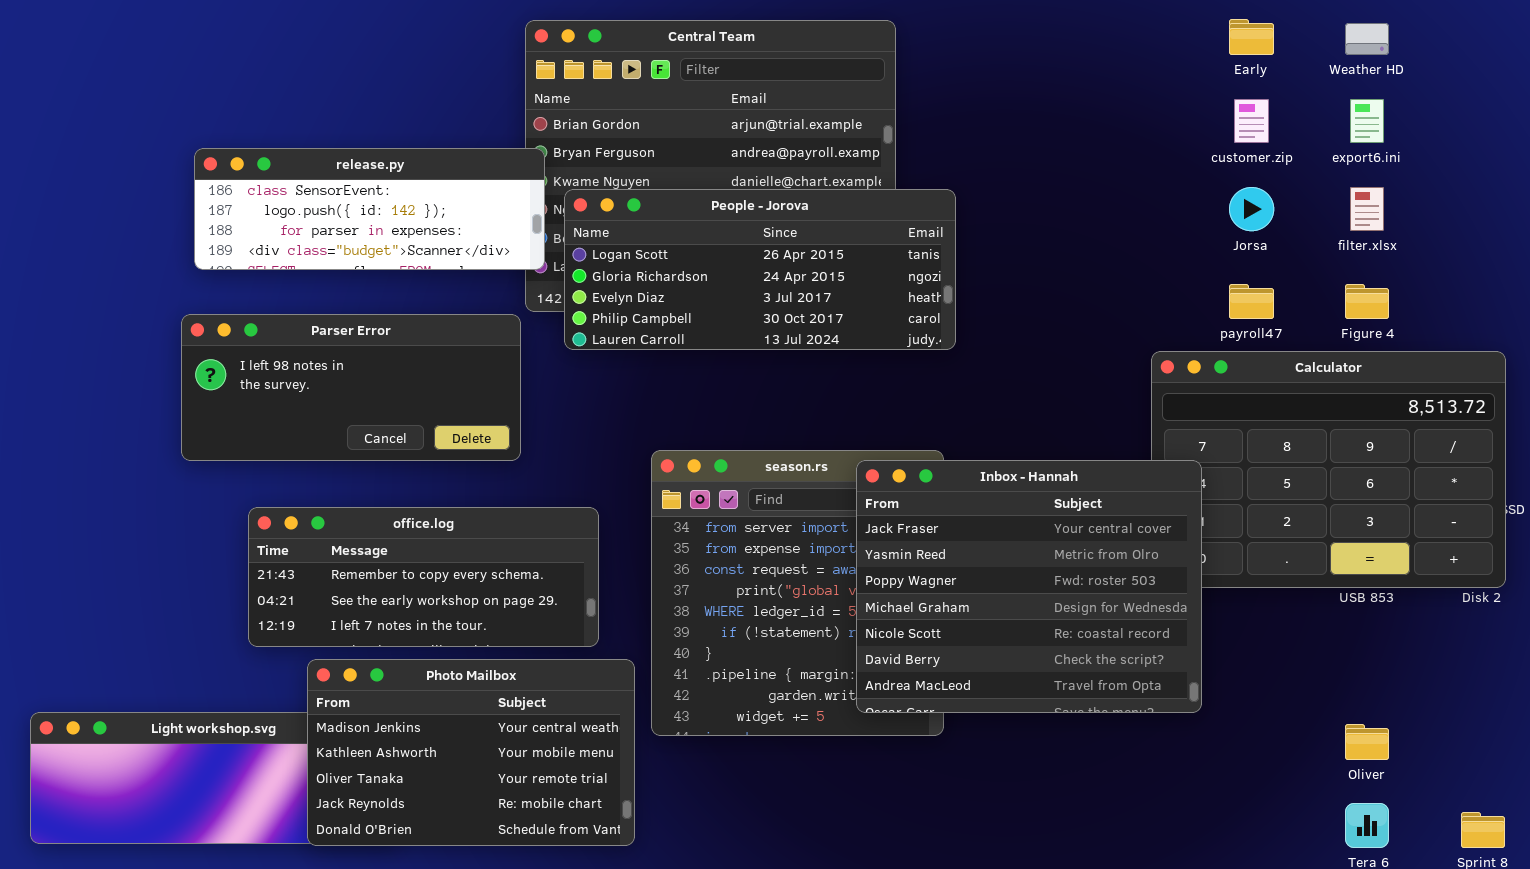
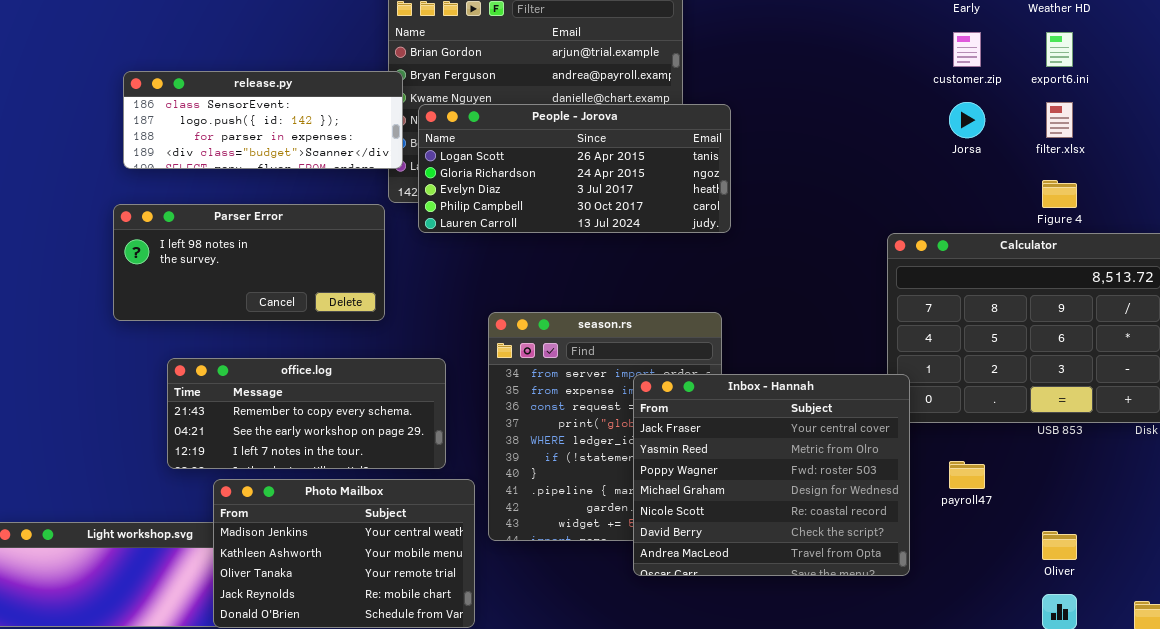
payroll47: [1229,284,1274,319] -> [949,461,985,489], moved
Inbox - Hannah: [856,460,1202,713] -> [633,374,910,576], moved

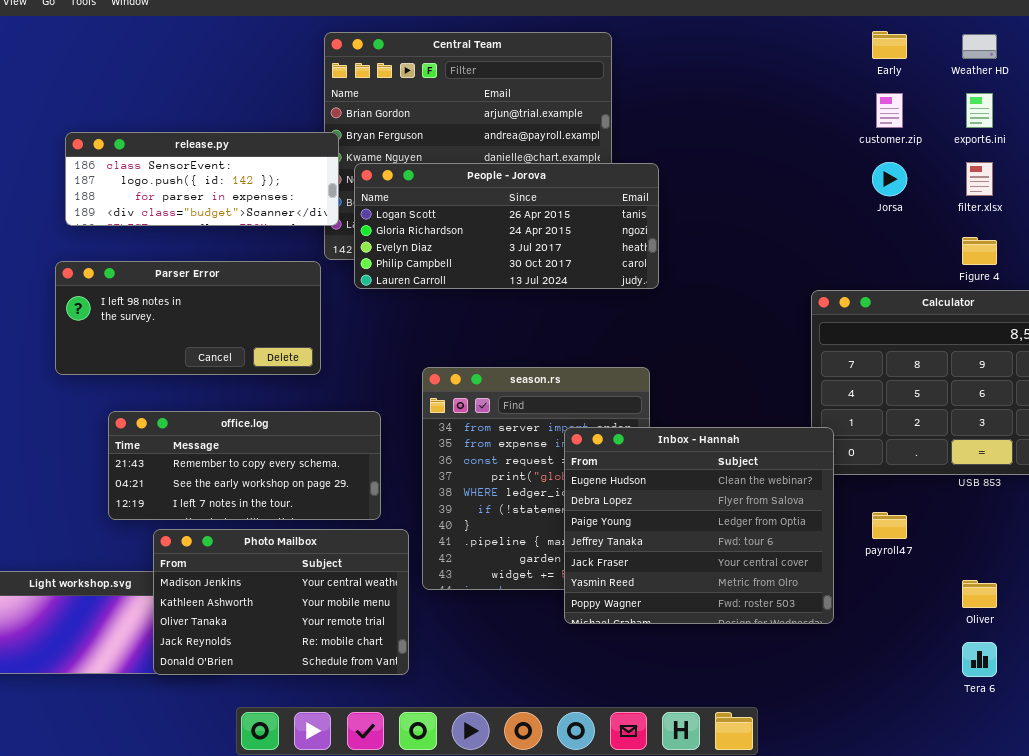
Inbox - Hannah: [633,374,910,576] -> [564,427,834,624], scrolled up 4 rows

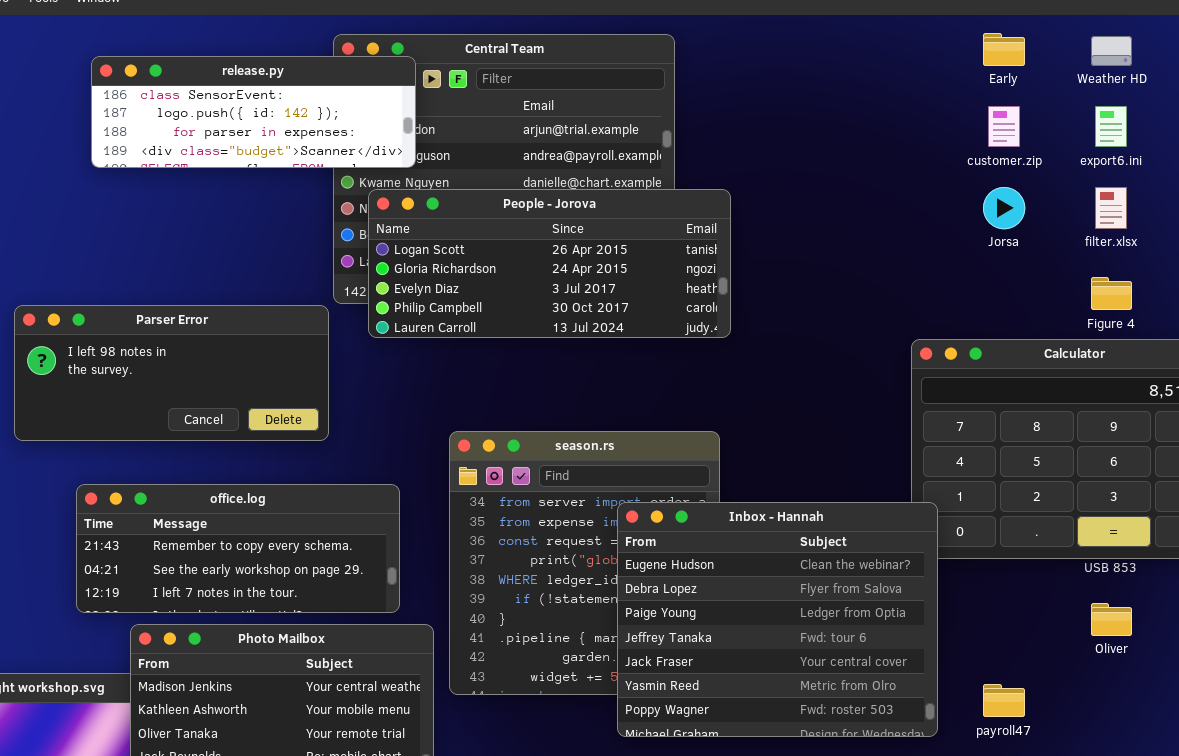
release.py: [65,132,339,226] -> [91,56,416,168], moved
payroll47: [872,512,907,539] -> [983,684,1025,717], moved
Oliver: [962,580,997,608] -> [1091,603,1132,636], moved

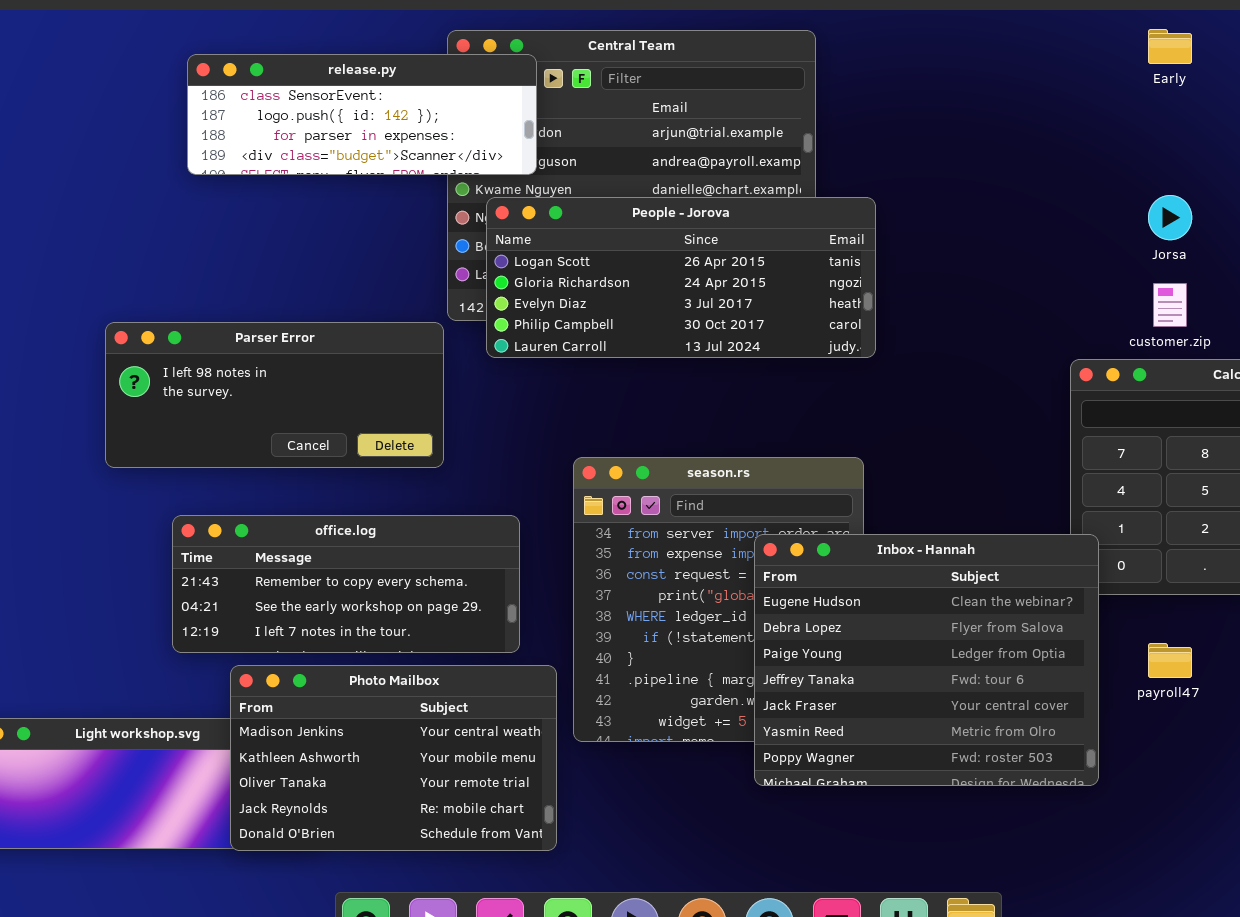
customer.zip: [988,106,1020,147] -> [1153,283,1187,327], moved
payroll47: [983,684,1025,717] -> [1148,643,1192,678], moved

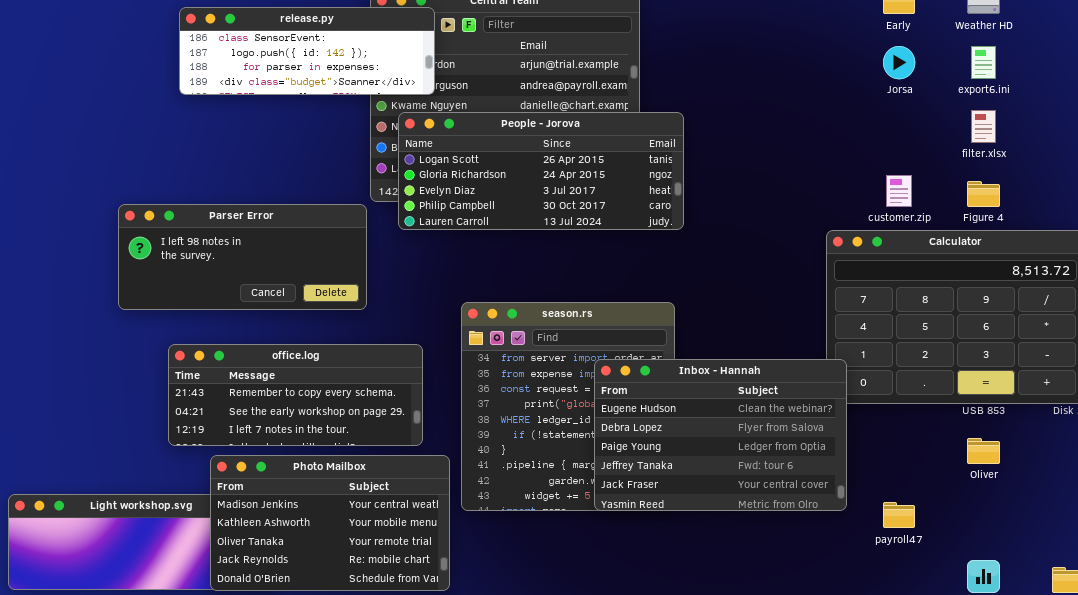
Jorsa: [1148,195,1192,240] -> [883,46,915,79], moved
Inbox - Hannah: [754,534,1099,786] -> [594,359,847,511], resized
payroll47: [1148,643,1192,678] -> [883,502,915,528], moved

